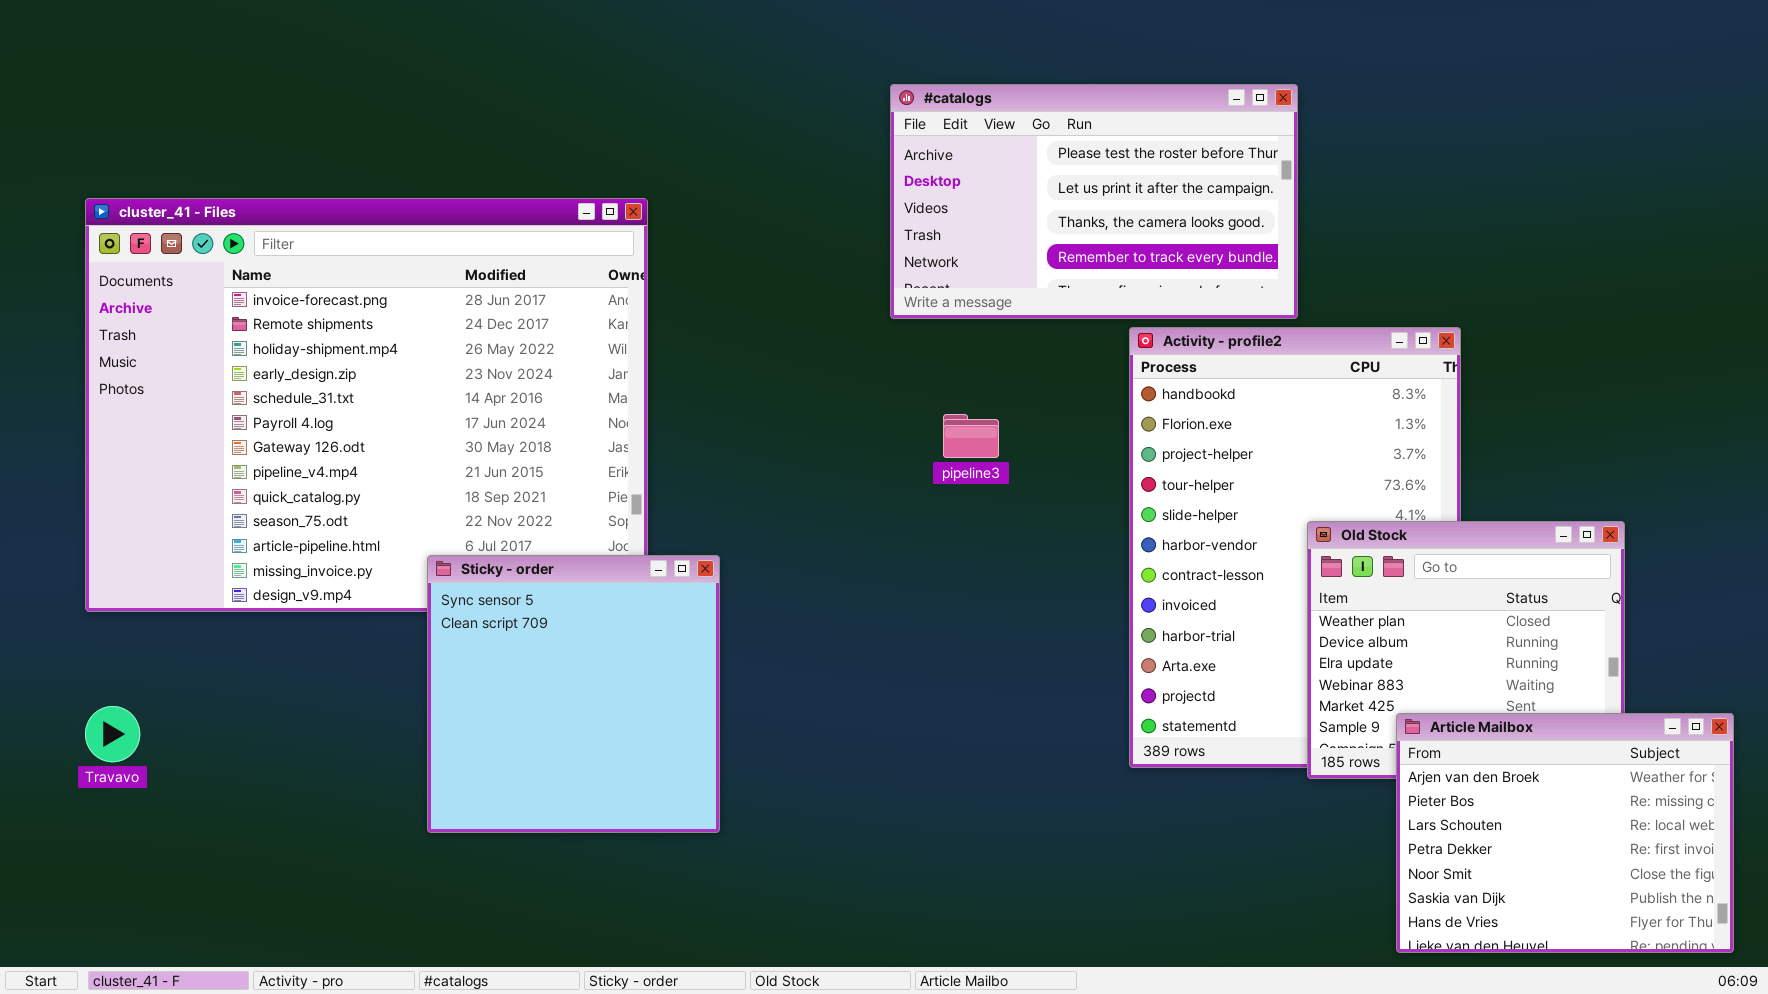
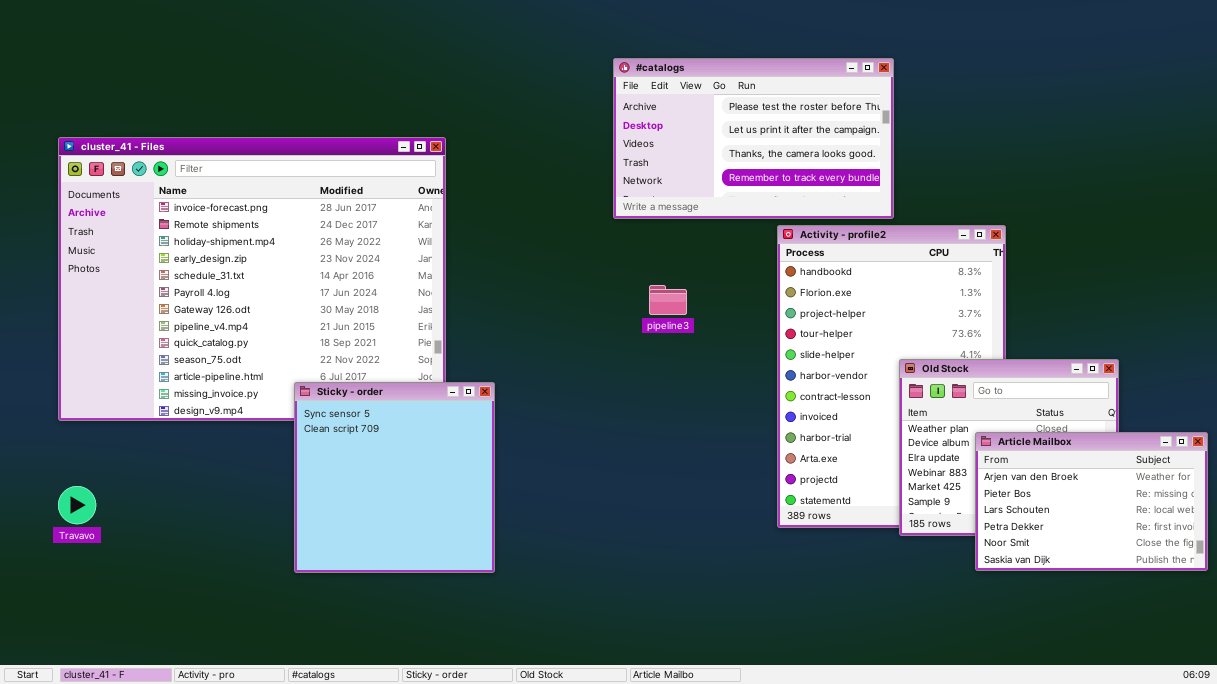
Article Mailbox: [1396,713,1734,953] -> [975,432,1208,571], moved, resized

